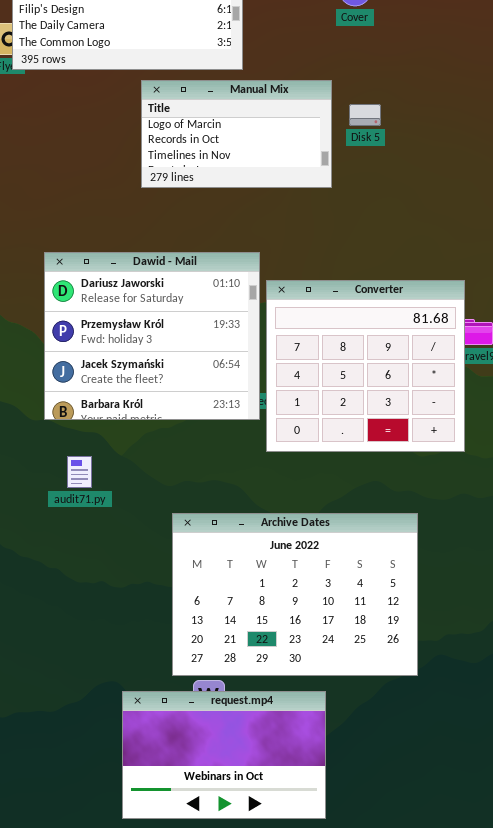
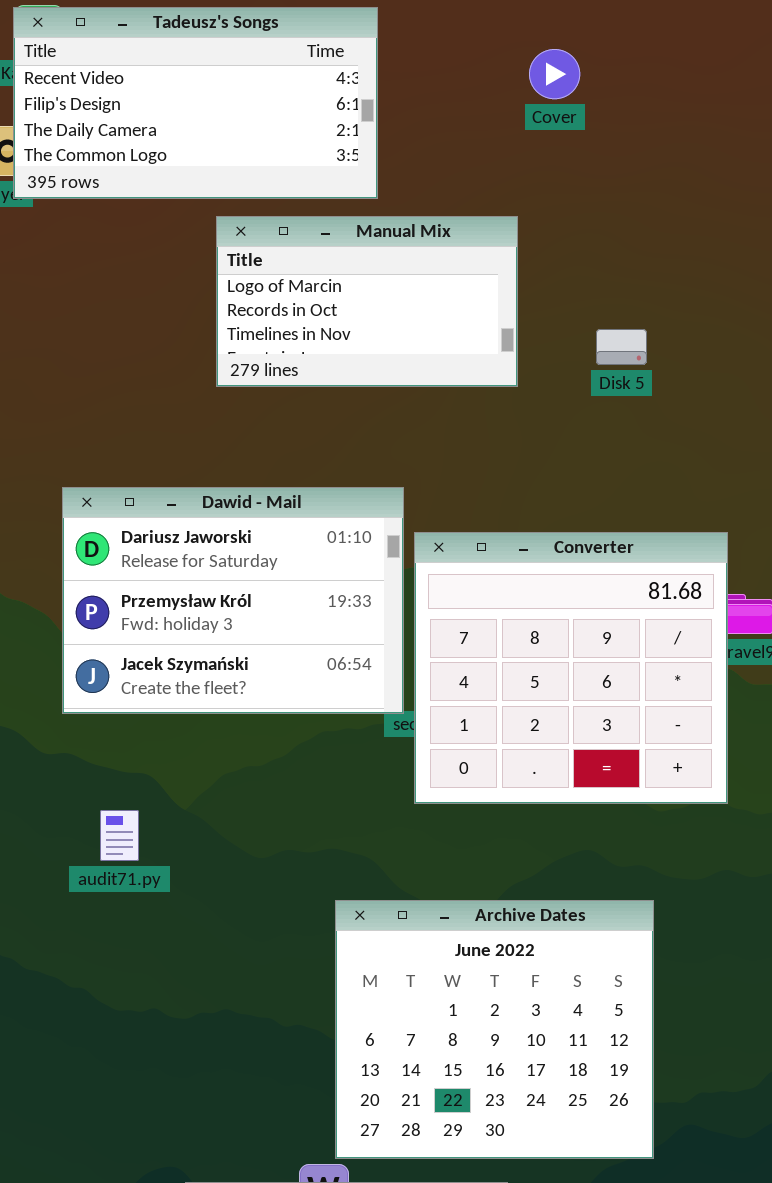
Disk 5: [349,104,381,126] -> [596,329,647,365], moved
Dawid - Mail: [44,252,260,420] -> [62,487,404,714], resized
Archive Dates: [172,513,418,676] -> [335,900,654,1159], resized

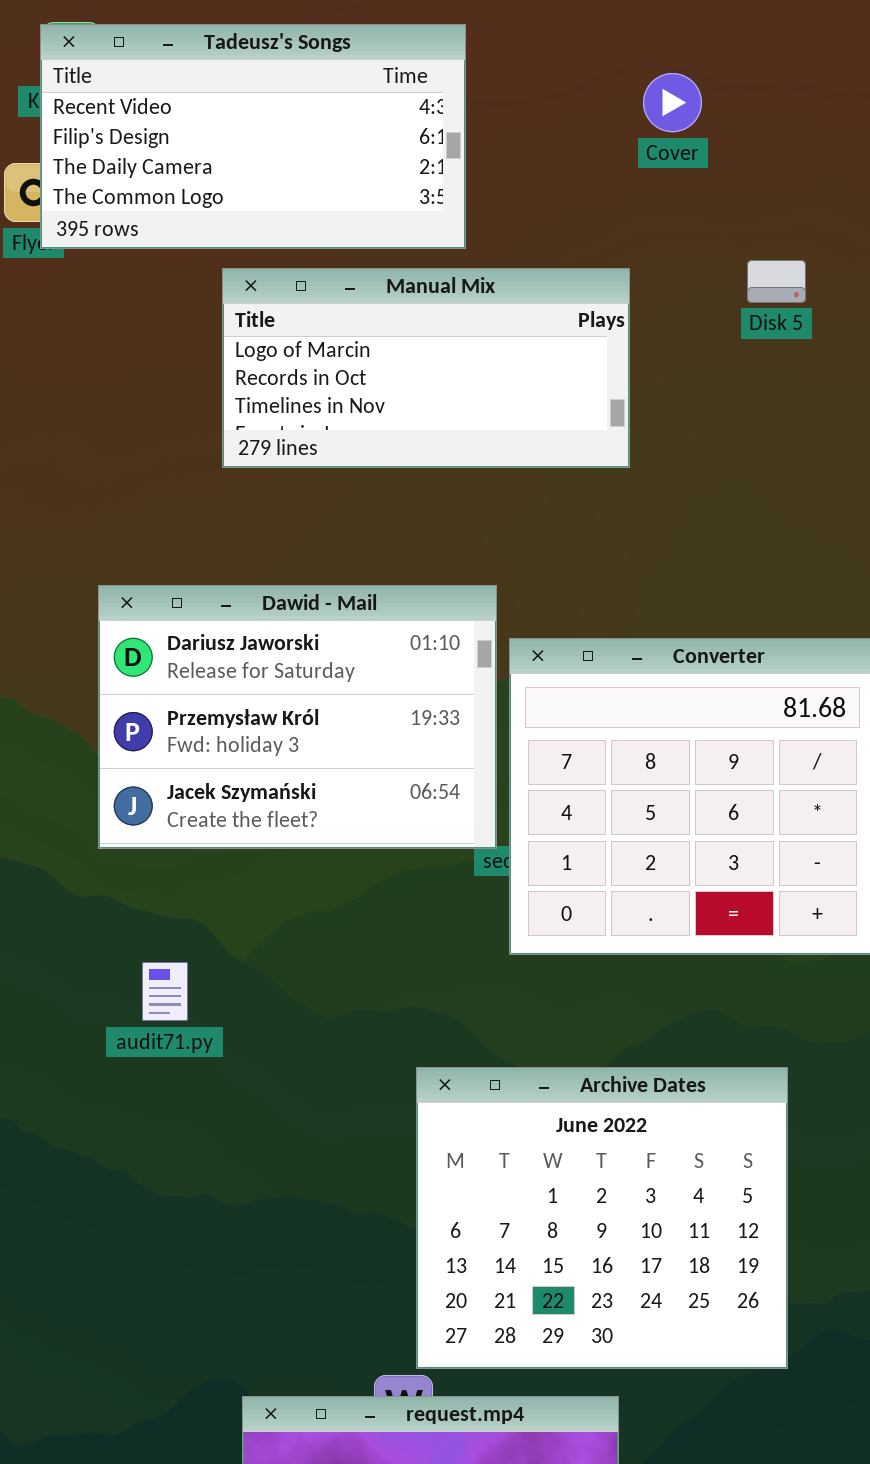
Manual Mix: [216,216,518,387] -> [222,268,630,468], resized
Disk 5: [596,329,647,365] -> [747,260,806,303], moved

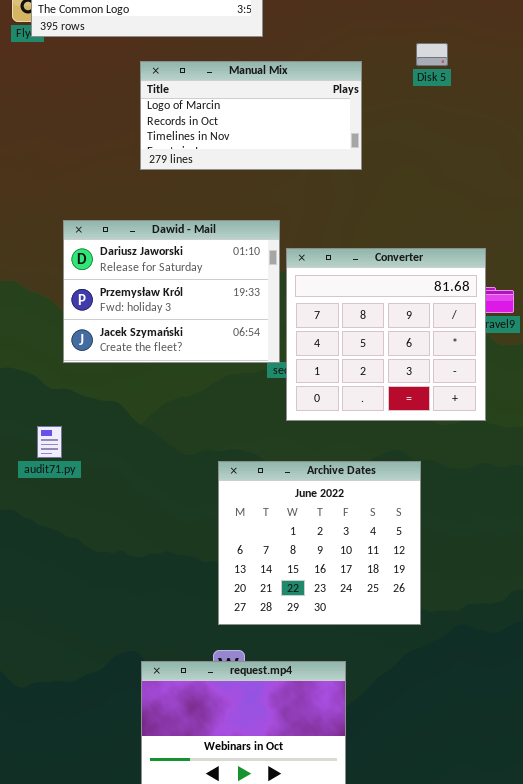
Manual Mix: [222,268,630,468] -> [140,61,362,170], moved
audit71.py: [142,962,188,1021] -> [37,426,62,458], moved
Archive Dates: [416,1067,788,1369] -> [218,461,421,625], moved

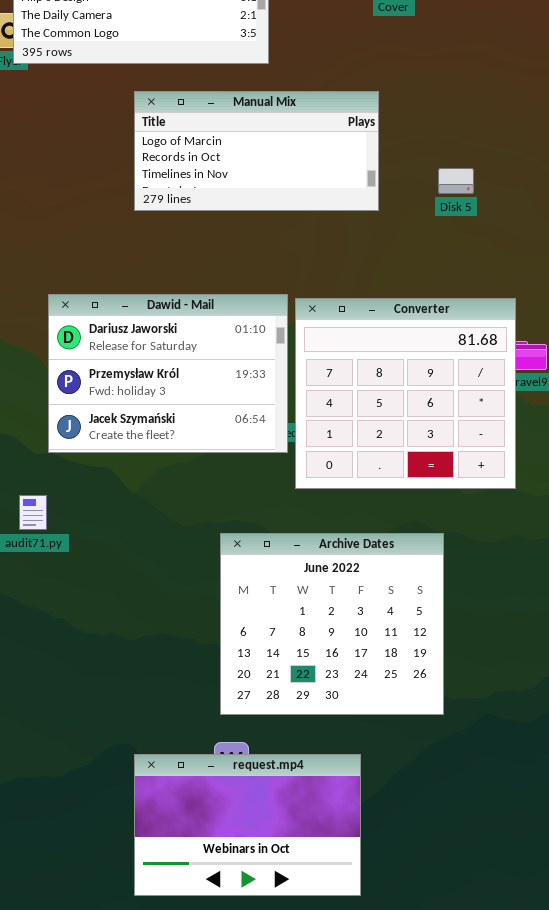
Disk 5: [416,43,448,66] -> [438,168,474,194], moved
Dawid - Mail: [63,220,280,363] -> [48,294,288,453], moved

